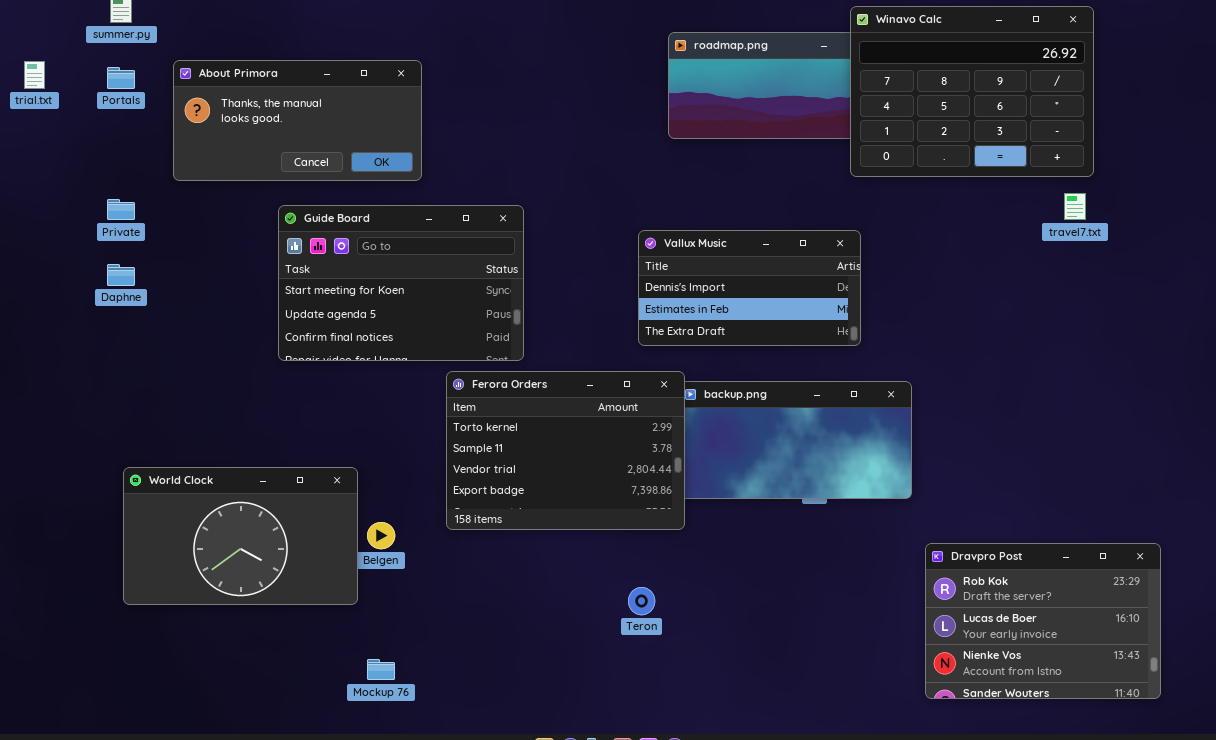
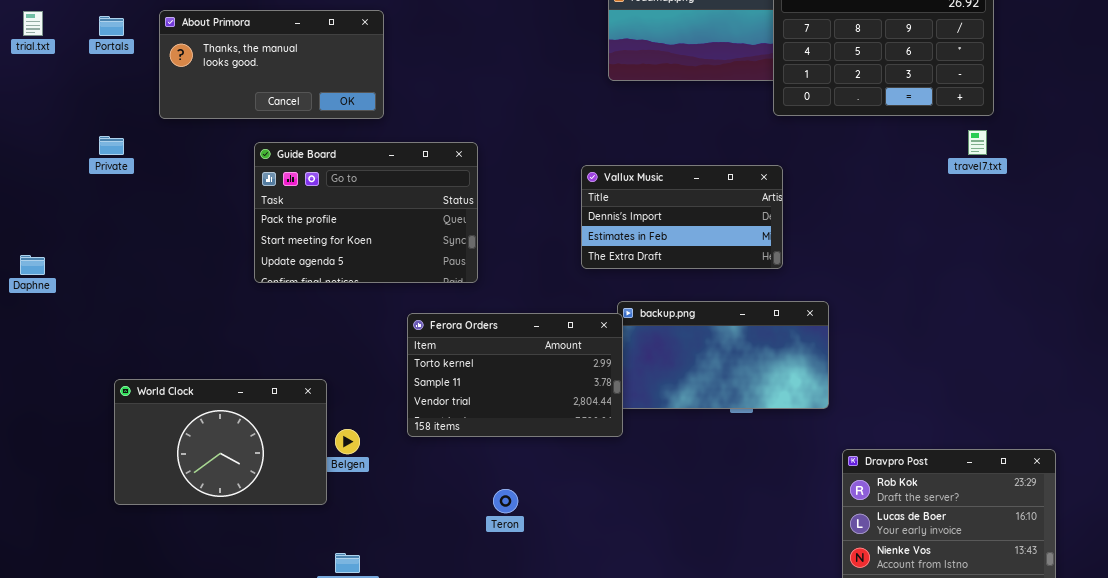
Guide Board: [278,205,524,361] -> [254,142,478,283], scrolled up 1 row
Daphne: [107,264,135,286] -> [20,255,45,275], moved
Ferora Orders: [446,371,685,530] -> [407,313,623,437], resized
Teron: [628,587,655,615] -> [493,489,518,513], moved

